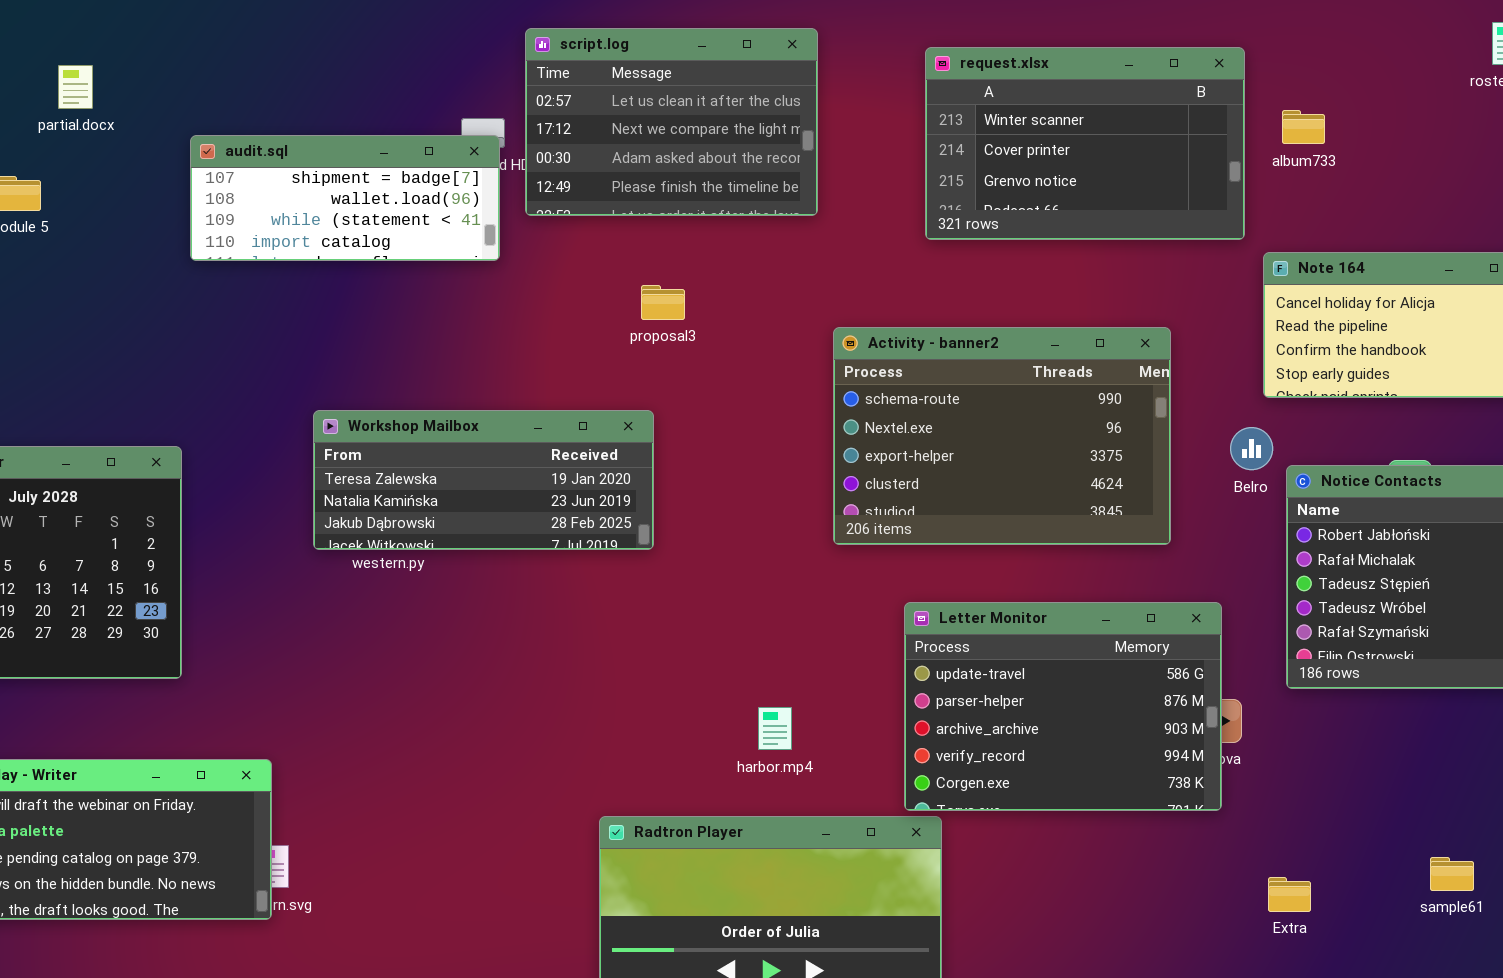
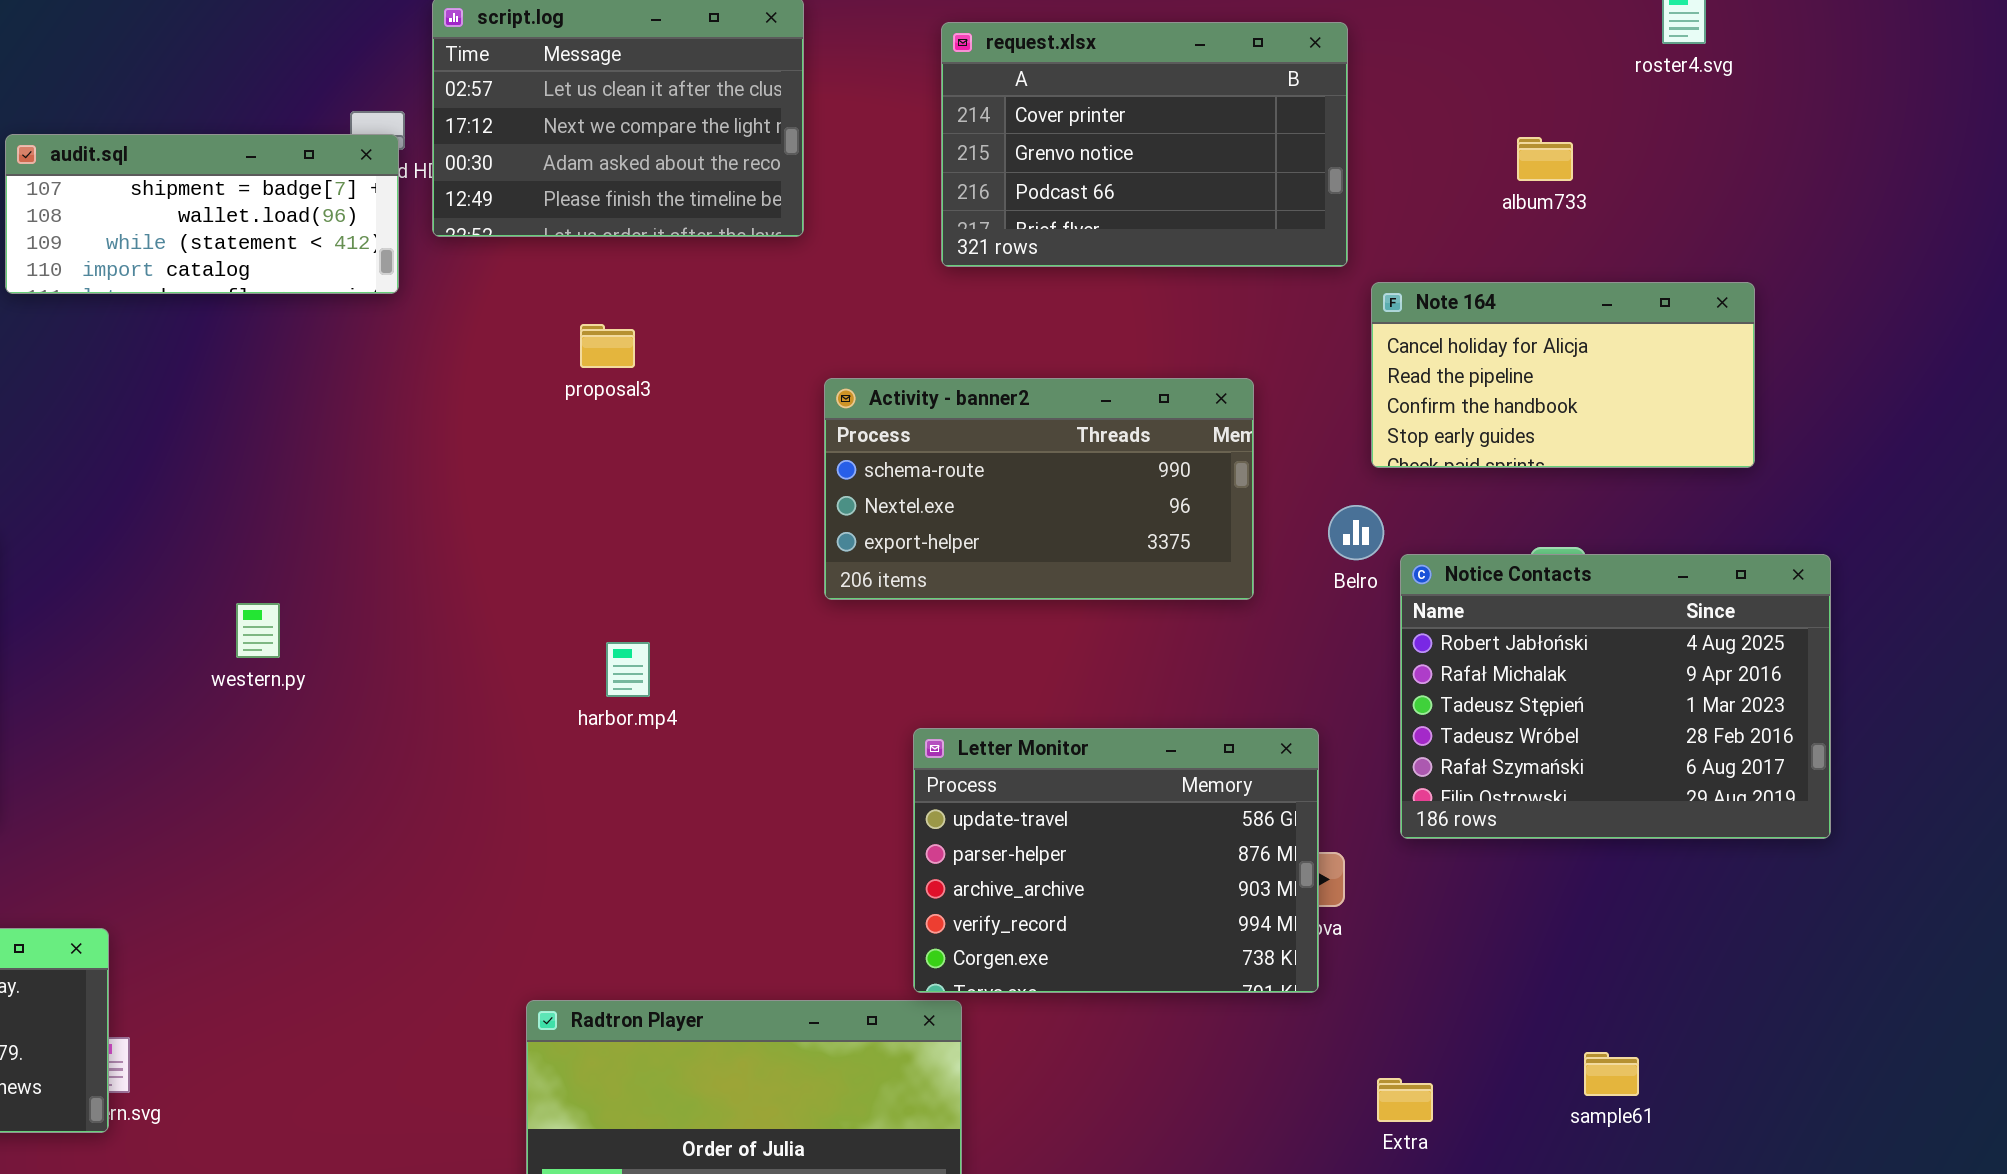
request.xlsx: [925,47,1245,240] -> [941,22,1348,267], scrolled down 1 row
album733: [1282,110,1325,144] -> [1517,137,1573,181], moved
Activity - banner2: [833,327,1171,545] -> [824,378,1254,600], resized
Workshop Mailbox: [313,410,654,550] -> none, closed
harbor.mp4: [758,707,792,750] -> [606,642,650,697], moved

